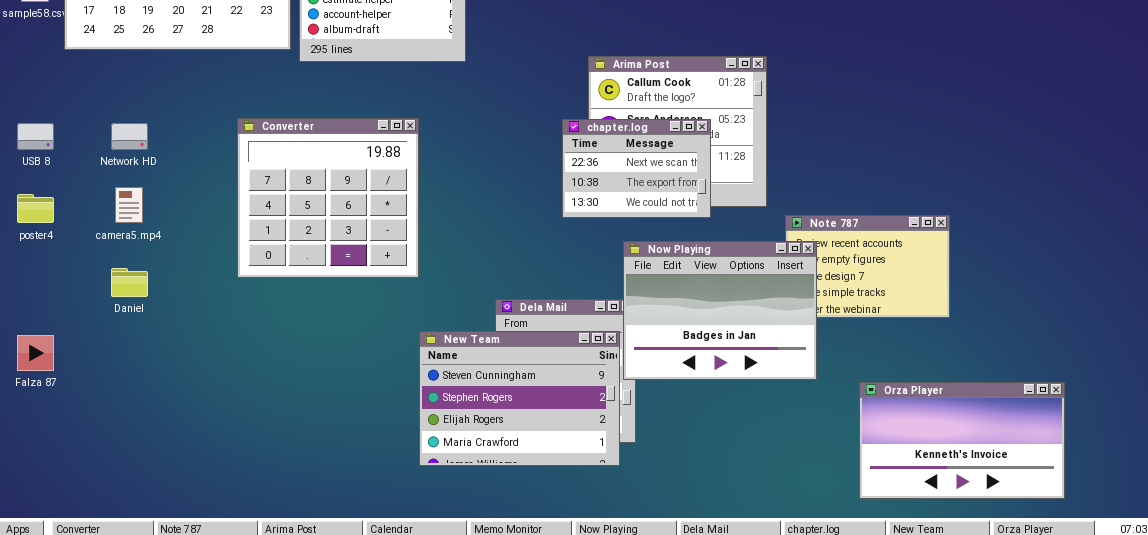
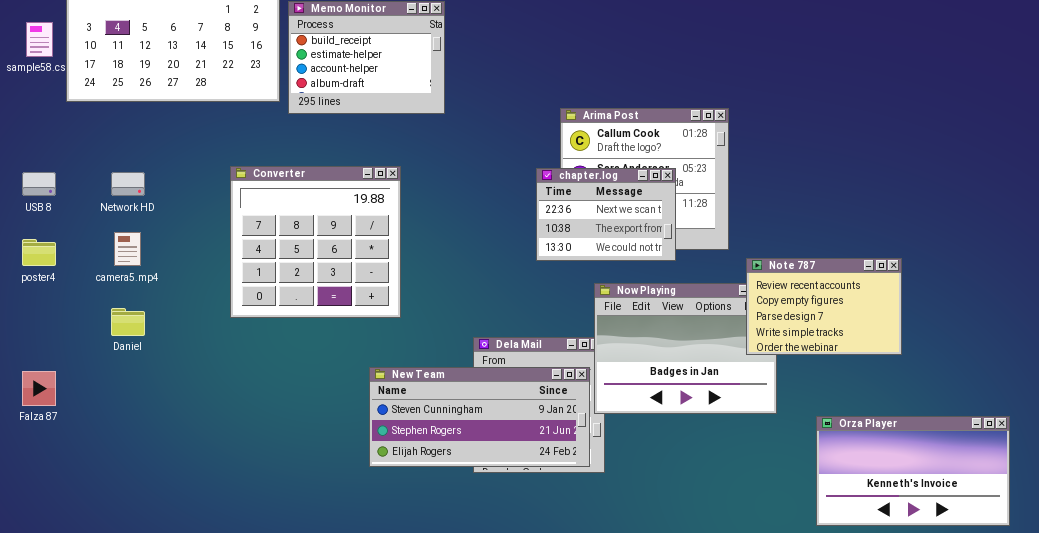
Note 787: [785,215,950,318] -> [746,258,902,355], raised
New Team: [419,331,620,466] -> [369,367,590,467], resized

